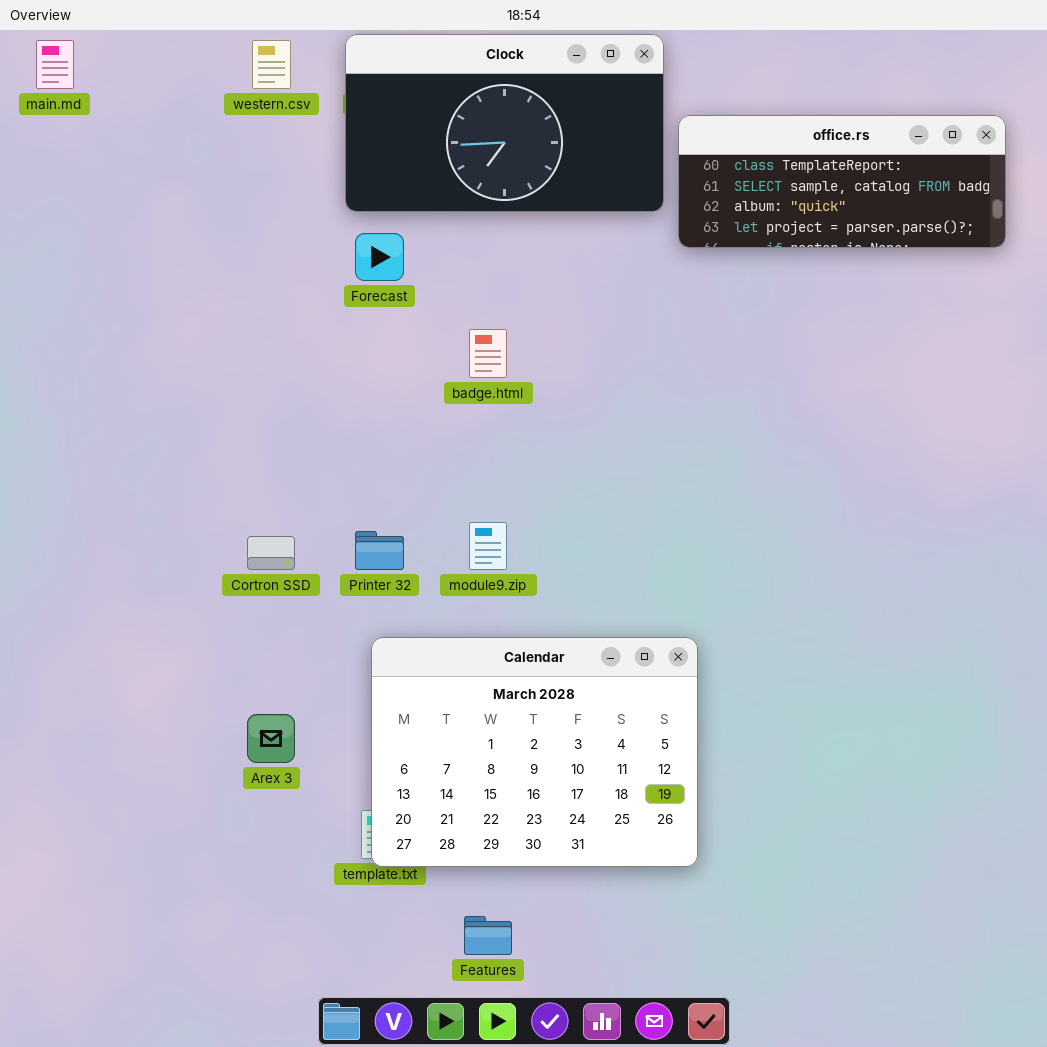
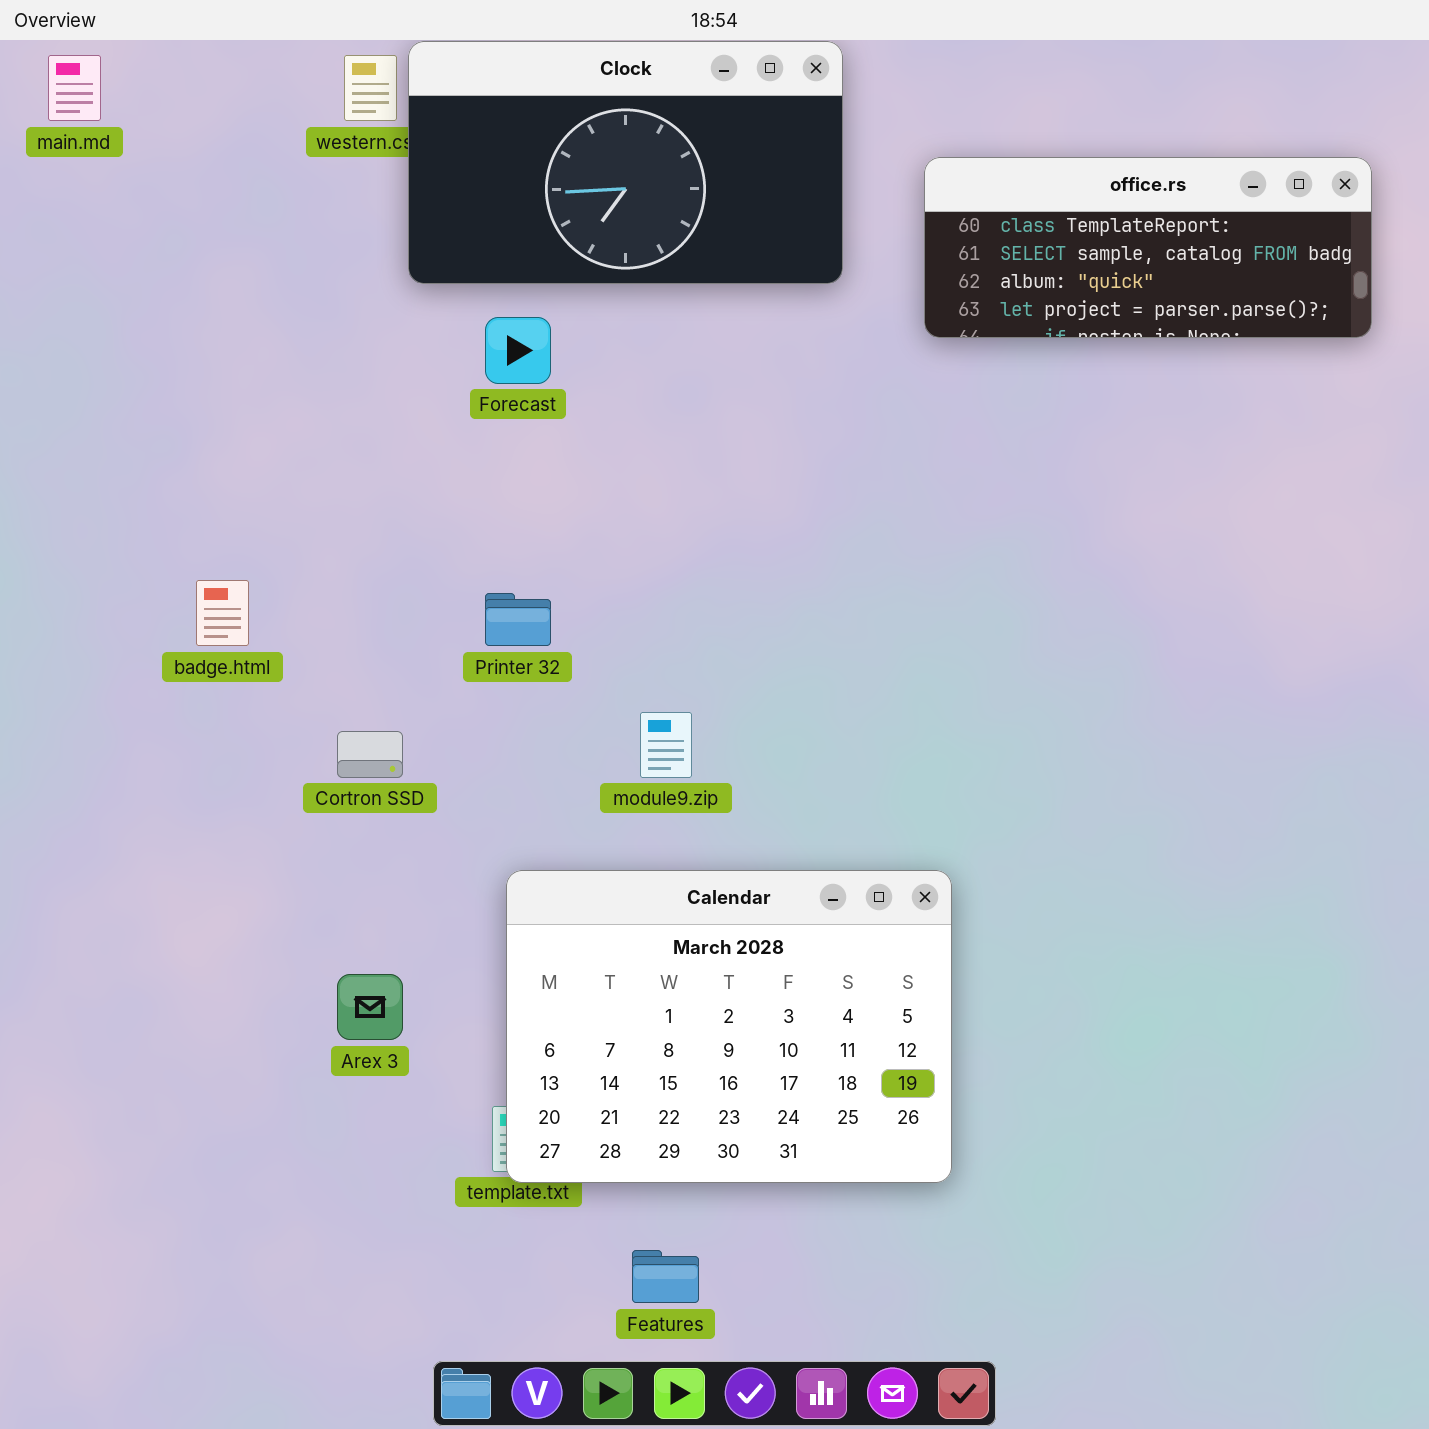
Clock: [345,34,664,212] -> [408,41,843,284], moved
badge.html: [469,329,507,378] -> [196,580,249,646], moved
Printer 32: [355,531,404,570] -> [485,593,551,646], moved

